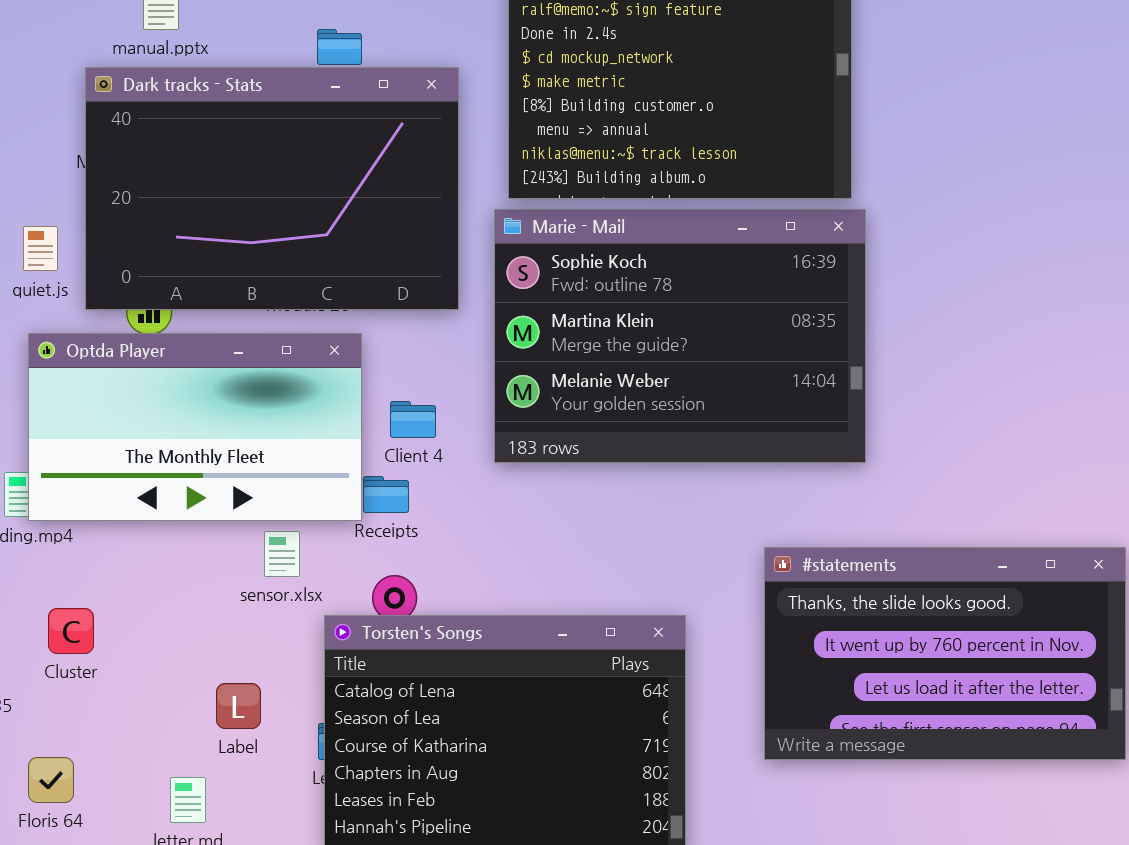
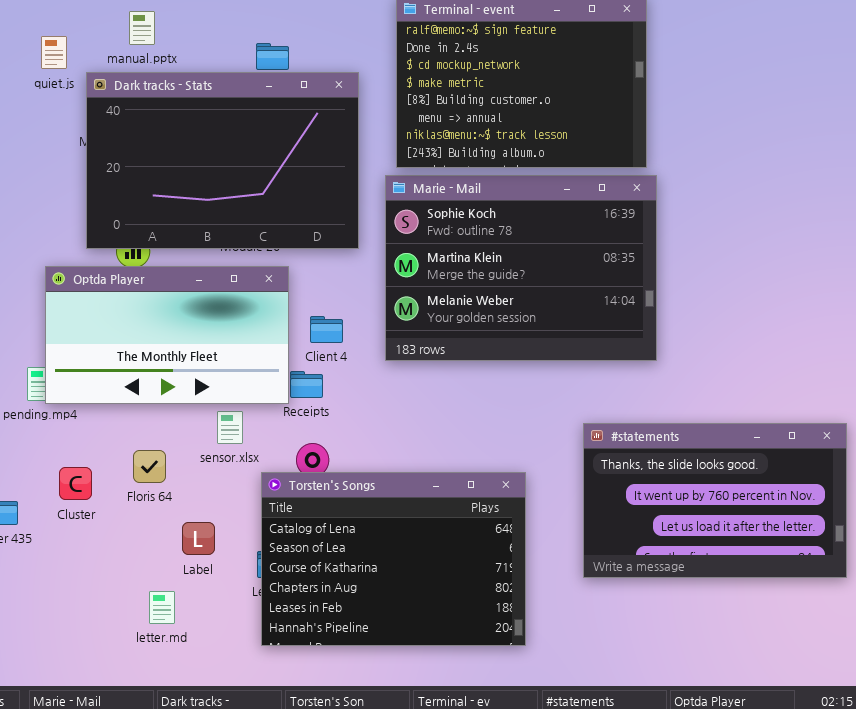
quiet.js: [23,226,58,271] -> [41,36,67,69], moved
Floris 64: [28,757,74,803] -> [133,450,166,483], moved

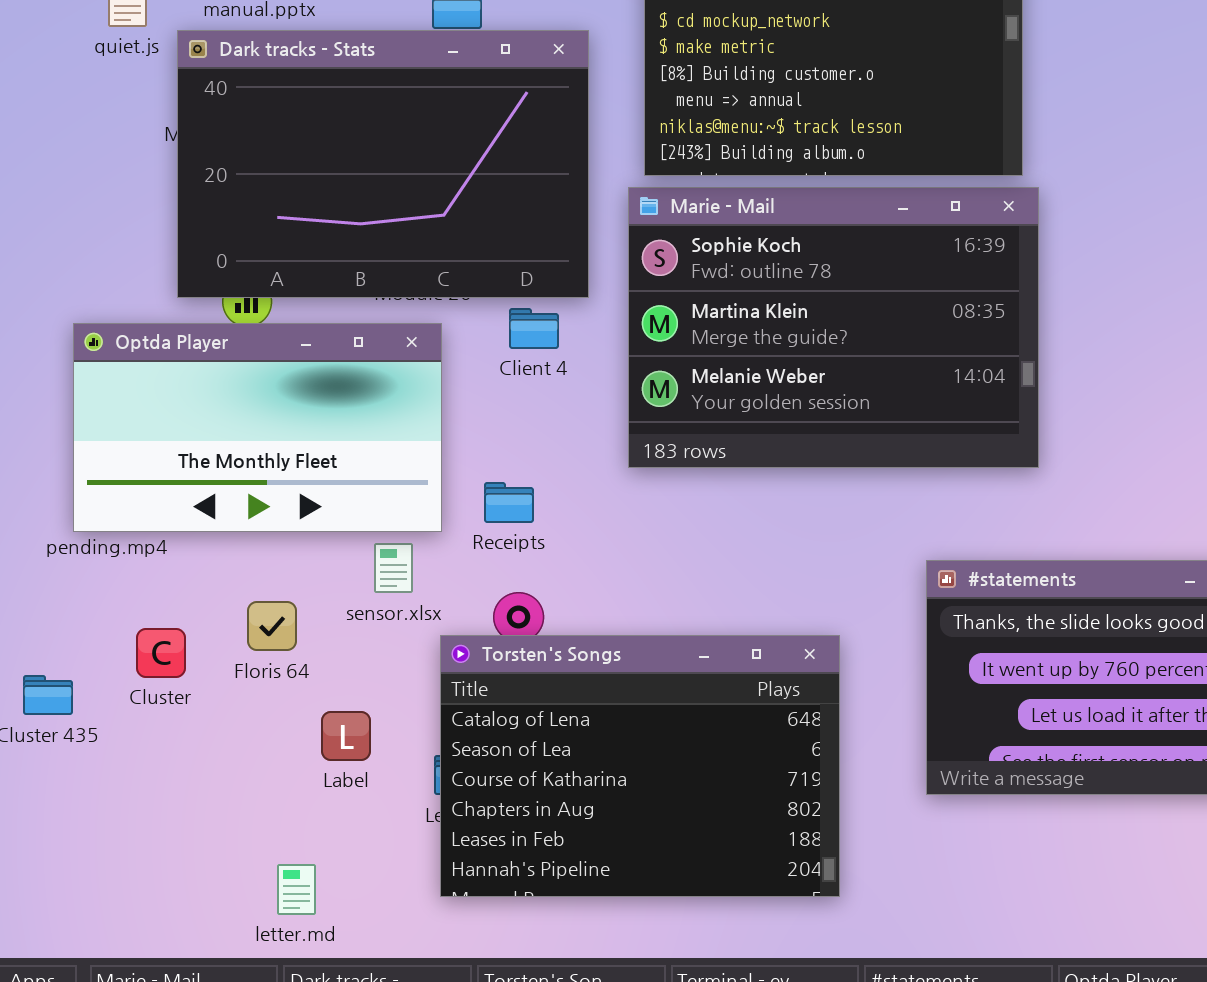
Optda Player: [45,266,289,404] -> [73,323,442,532], moved
Client 4: [310,316,343,343] -> [509,308,559,349], moved
letter.md: [149,591,175,624] -> [277,864,316,915], moved

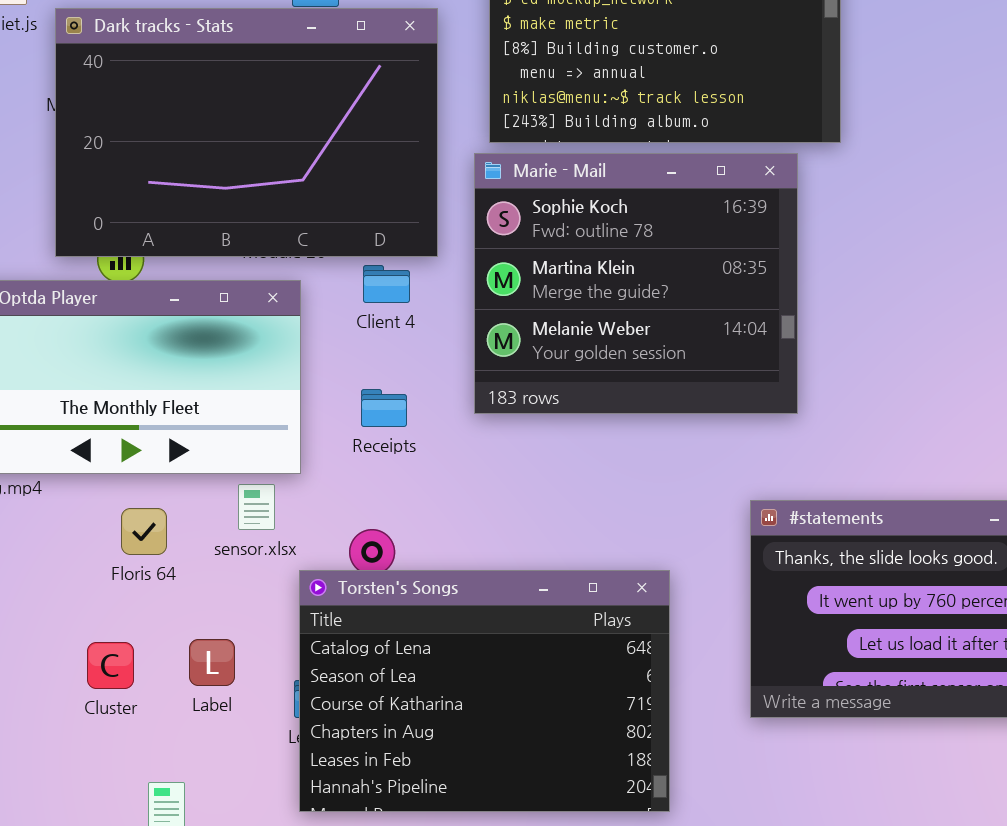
Marie - Mail: [628,187,1039,468] -> [474,153,798,414], resized
Receipts: [484,482,534,523] -> [361,389,407,427], moved
Floris 64: [247,601,297,651] -> [121,508,167,555], moved
Cluster: [136,628,186,678] -> [87,642,134,689], moved

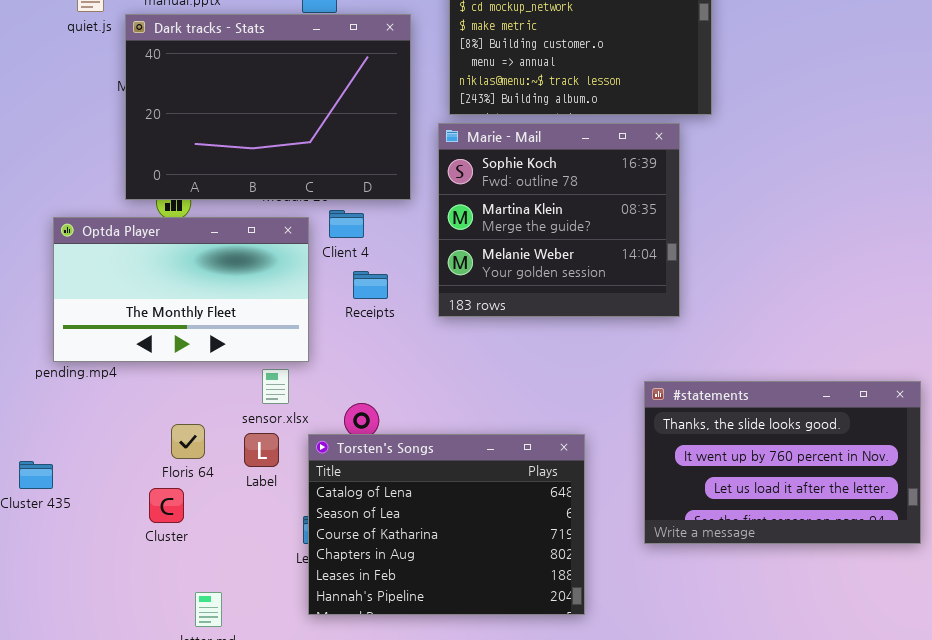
Client 4: [363,265,410,303] -> [329,210,364,238], moved
Receipts: [361,389,407,427] -> [353,271,388,299], moved
Floris 64: [121,508,167,555] -> [171,424,205,459], moved
Label: [189,639,235,686] -> [244,433,279,467], moved

